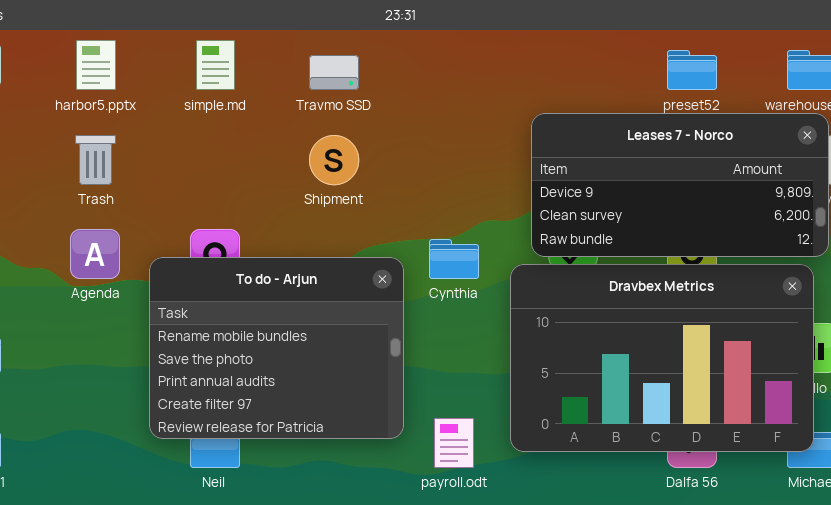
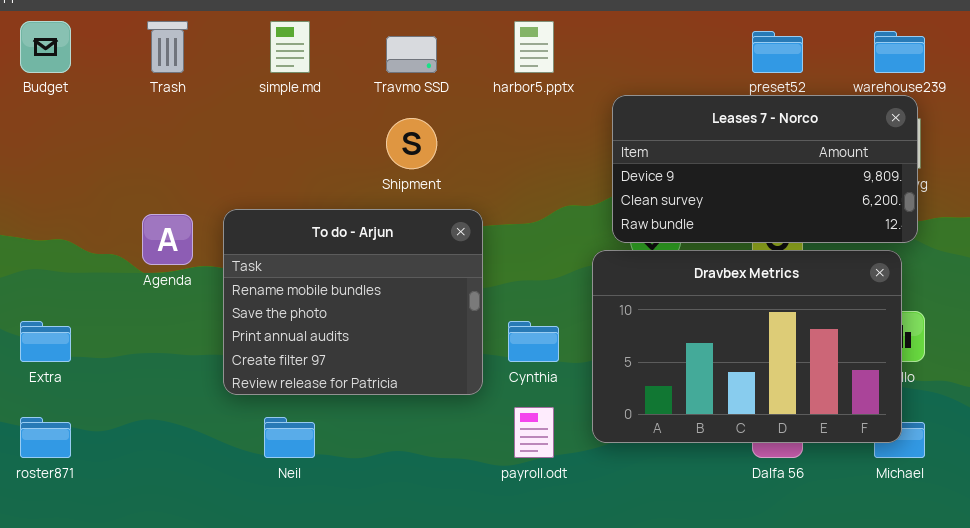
harbor5.pptx: [76,40,116,90] -> [514,21,554,73], moved
Trash: [75,135,116,185] -> [147,21,188,73], moved
Cynthia: [429,239,479,279] -> [508,321,559,362], moved
To do - Arjun: [149,257,404,439] -> [223,209,483,395], moved

